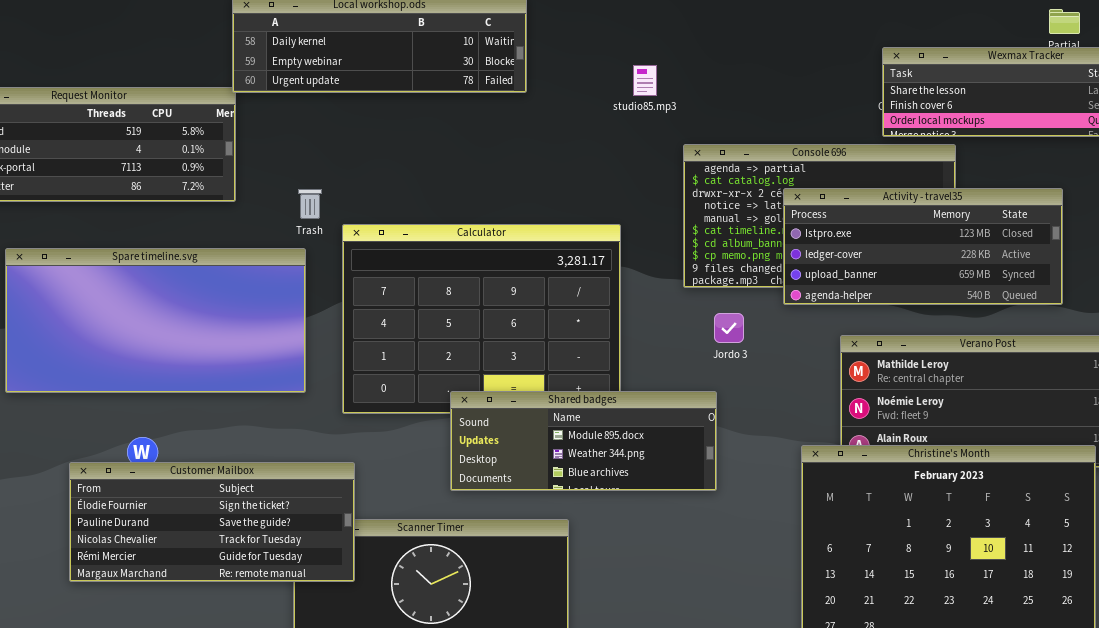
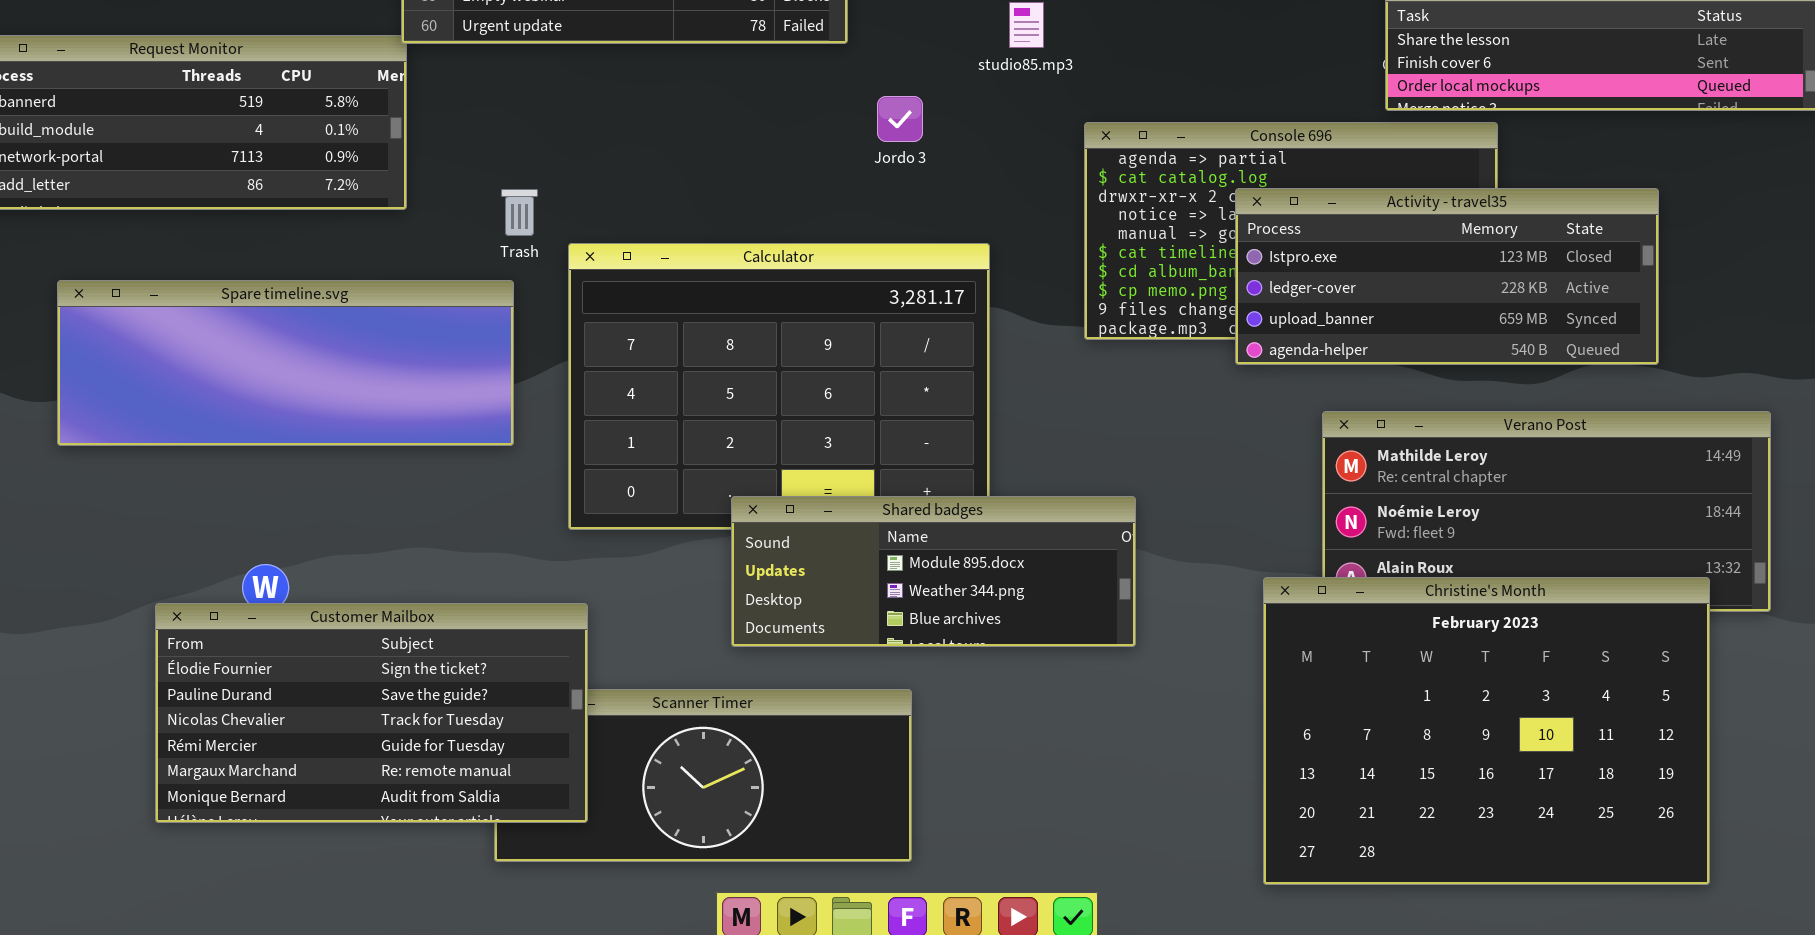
Spare timeline.svg: [5,248,306,393] -> [57,280,514,446], resized
Jordo 3: [714,313,744,343] -> [877,96,923,142], moved
Customer Mailbox: [69,462,355,582] -> [155,603,588,823], resized

